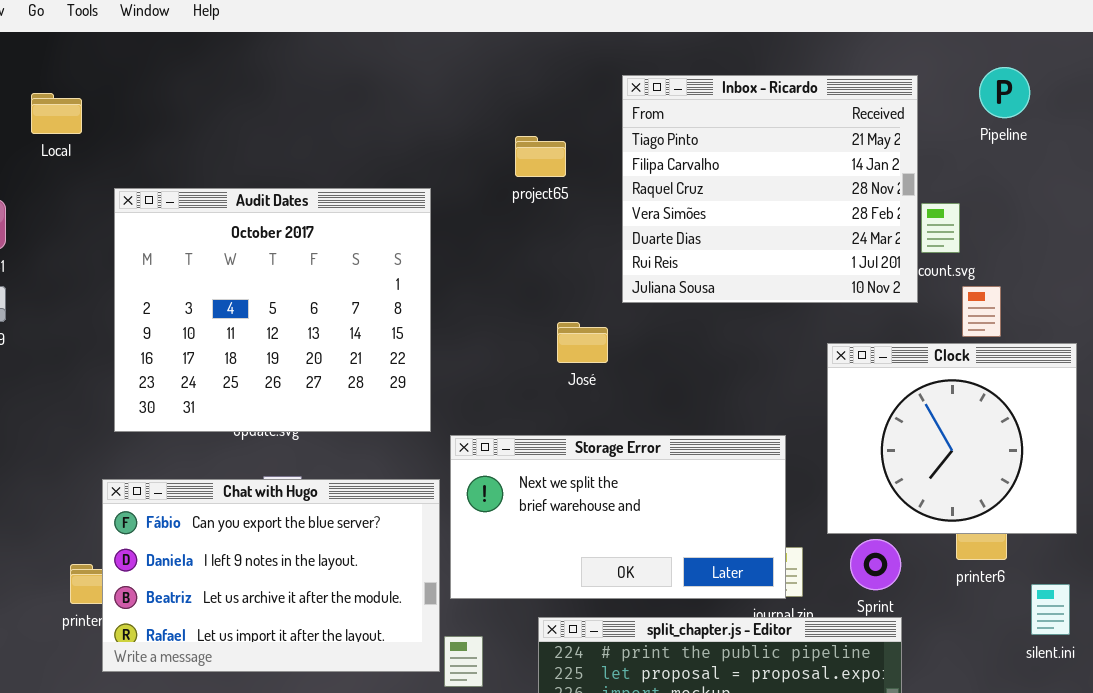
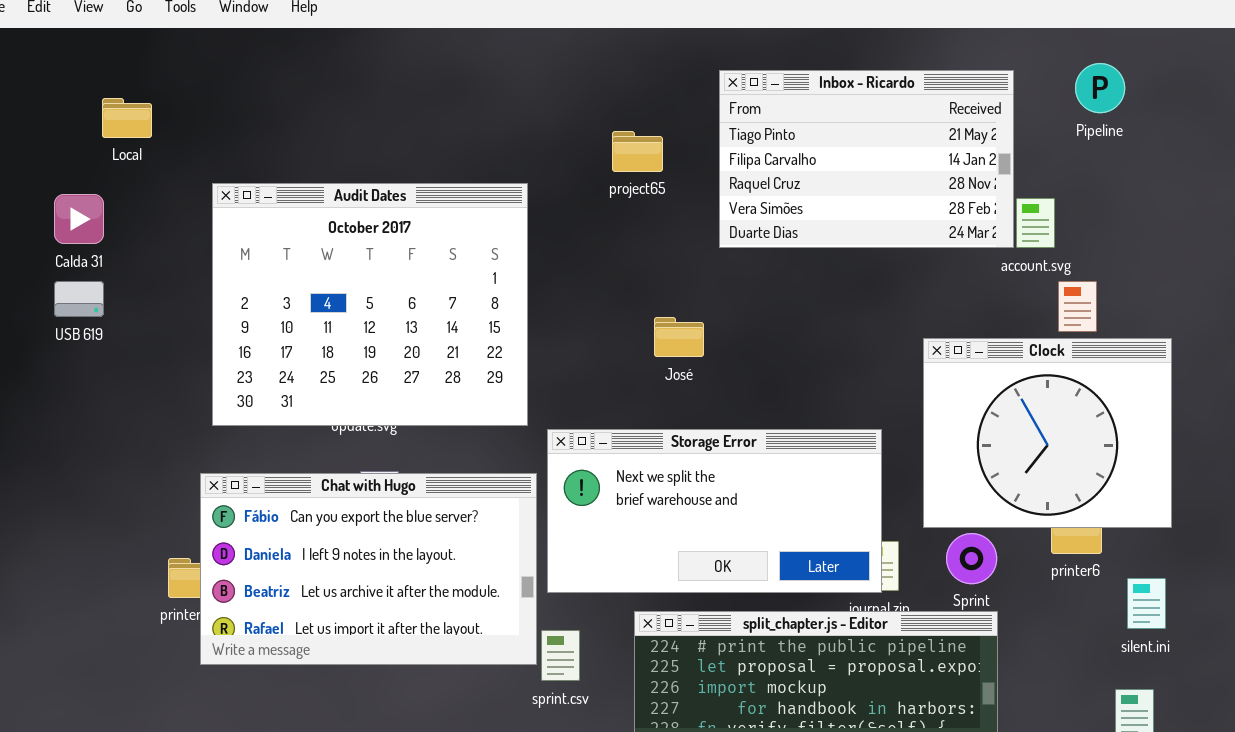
Inbox - Ricardo: [622,75,918,303] -> [719,70,1014,248], resized
Local: [31,93,82,134] -> [102,98,152,138], moved

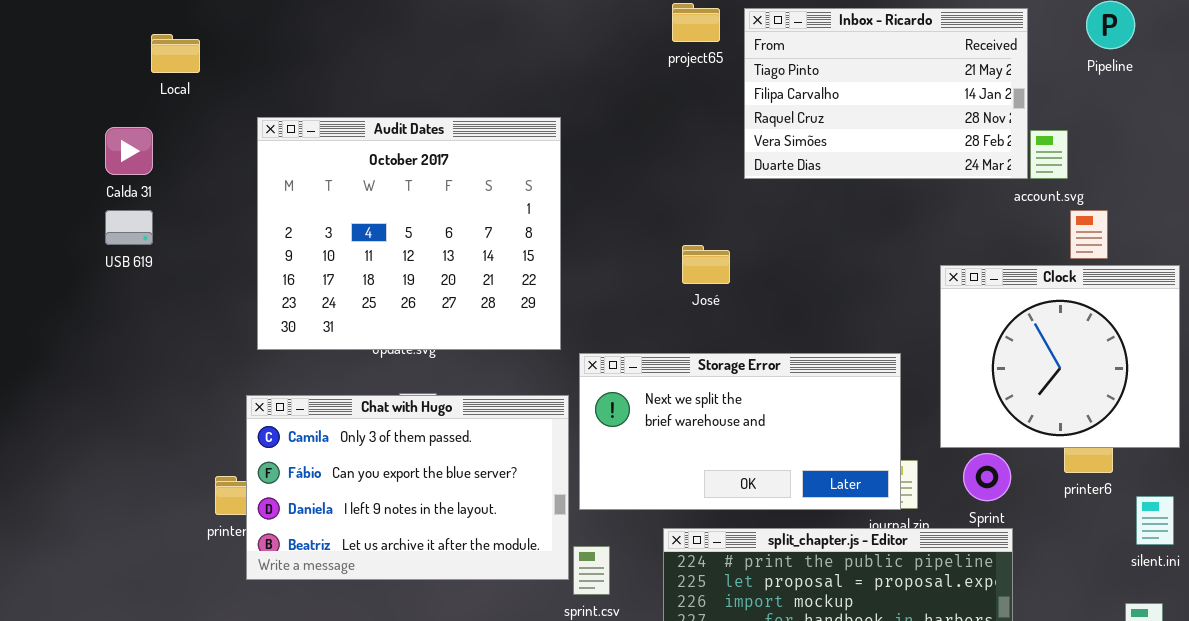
project65: [612,131,663,172] -> [672,3,720,42], moved
Chat with Hugo: [200,473,537,665] -> [246,395,569,580], scrolled up 1 row

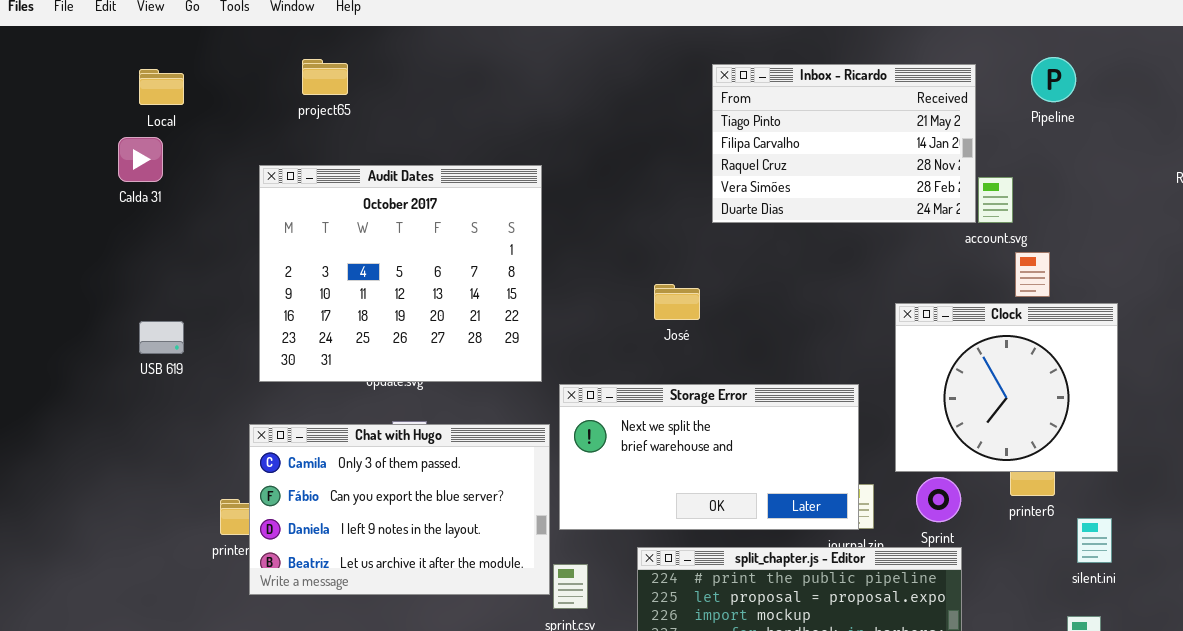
project65: [672,3,720,42] -> [302,59,348,95], moved
Local: [151,34,200,73] -> [139,69,184,105], moved
Calda 31: [105,127,153,175] -> [118,137,163,182], moved
USB 619: [105,210,153,245] -> [139,321,184,354], moved

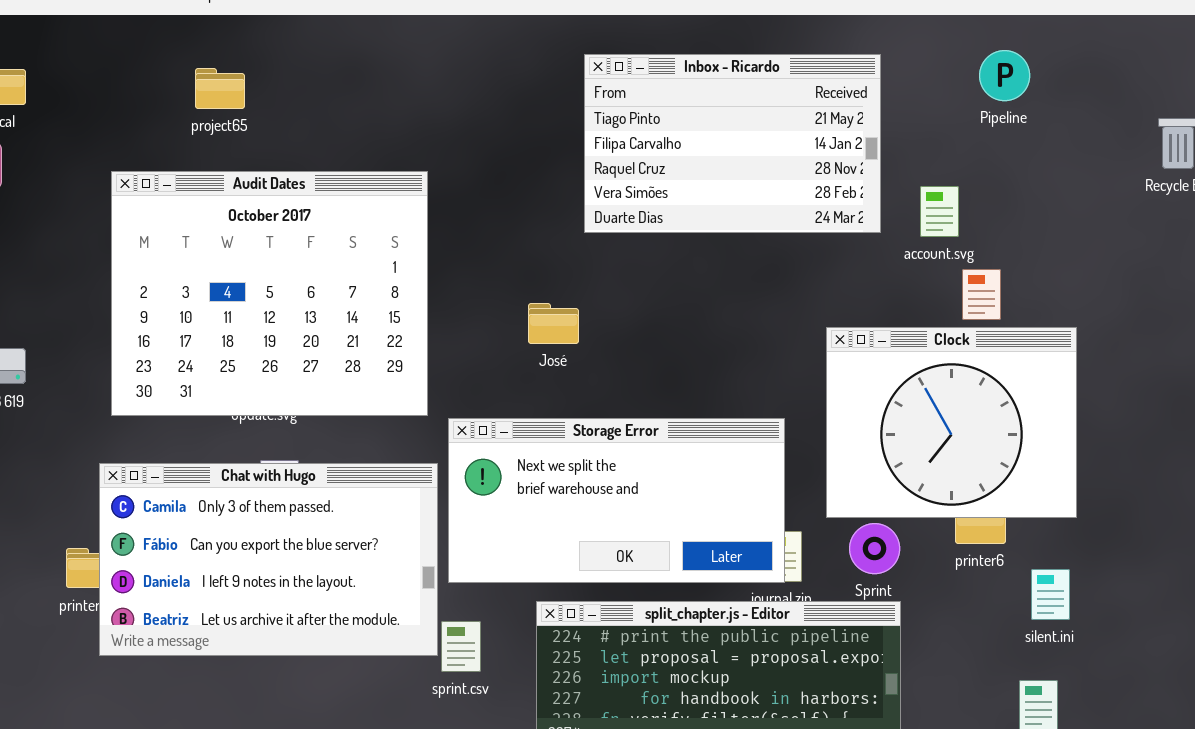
project65: [302,59,348,95] -> [195,68,245,109], moved
Inbox - Ricardo: [712,64,976,223] -> [584,54,881,233], moved
José: [654,284,700,320] -> [528,303,579,344], moved

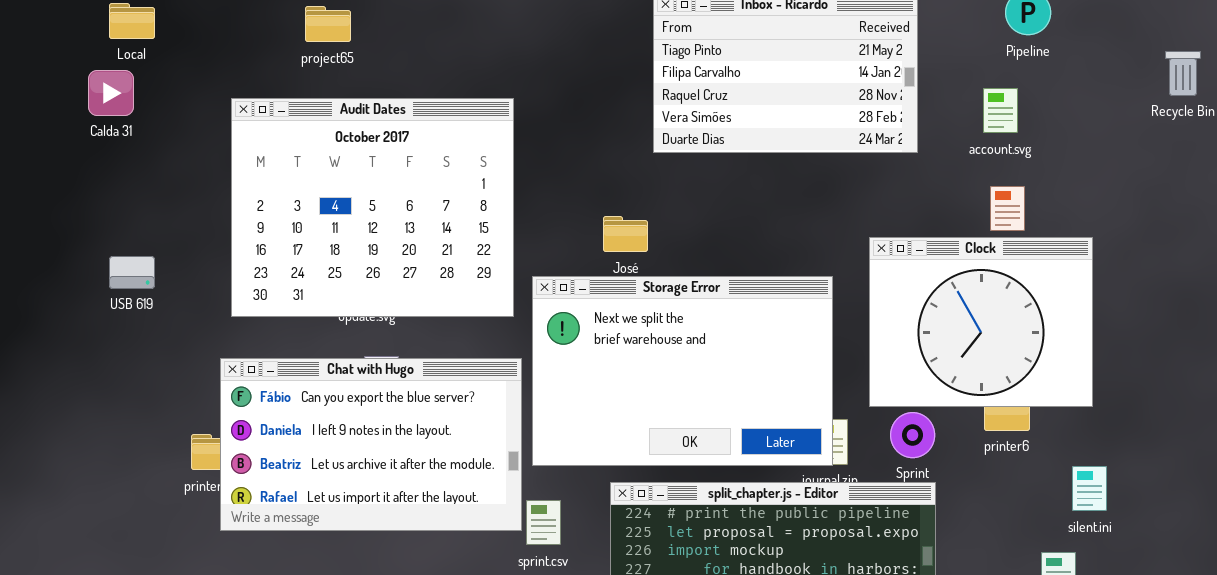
account.svg: [920,186,959,237] -> [983,88,1018,133], moved
Storage Error: [448,418,785,583] -> [532,276,833,466], resized
Chat with Hugo: [99,463,438,656] -> [220,358,522,531], scrolled down 1 row
silent.ini: [1031,569,1070,620] -> [1072,466,1107,511], moved

